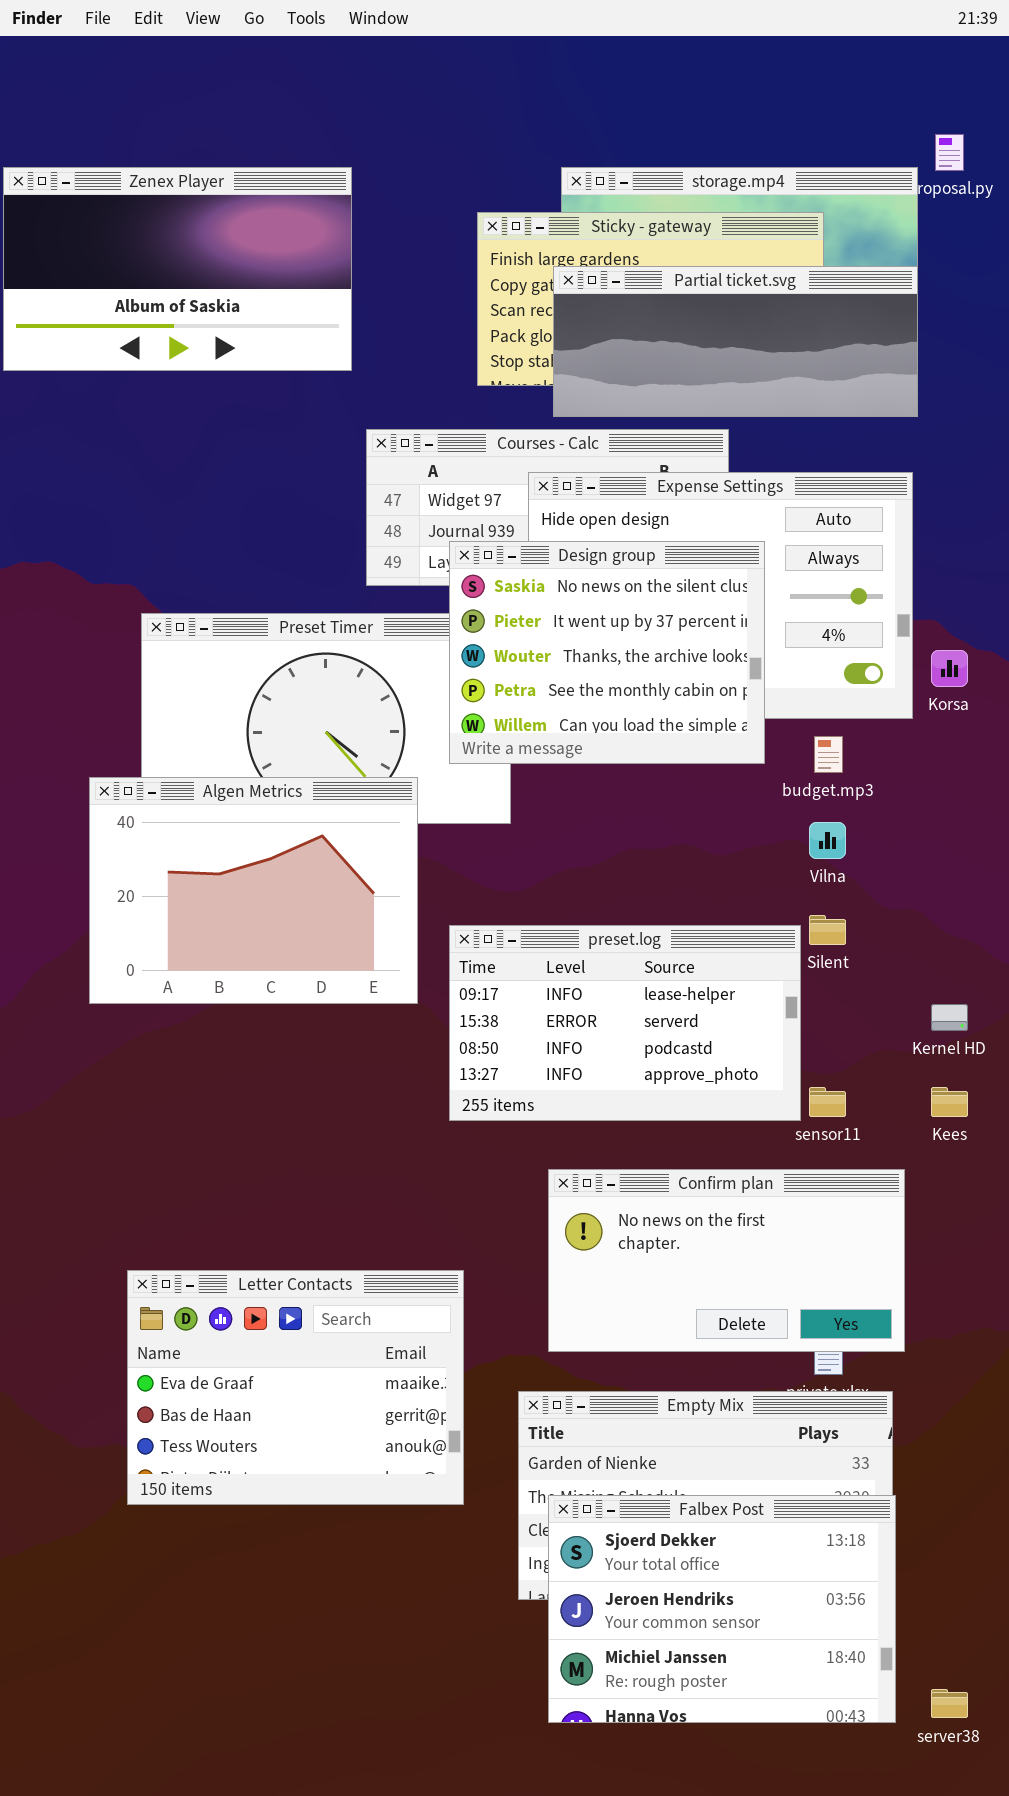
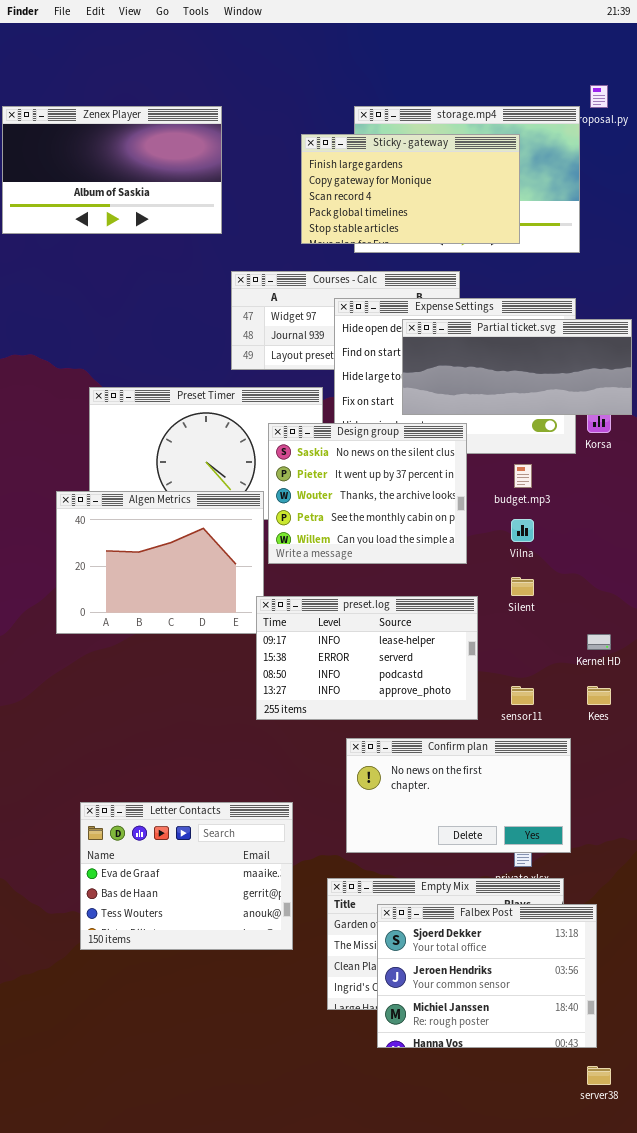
Partial ticket.svg: [553,266,918,417] -> [402,319,632,415], moved
Design group: [449,541,765,764] -> [268,423,467,564], moved
preset.log: [449,925,801,1121] -> [256,596,478,720], moved
Falbex Post: [548,1495,896,1723] -> [377,904,597,1048], moved

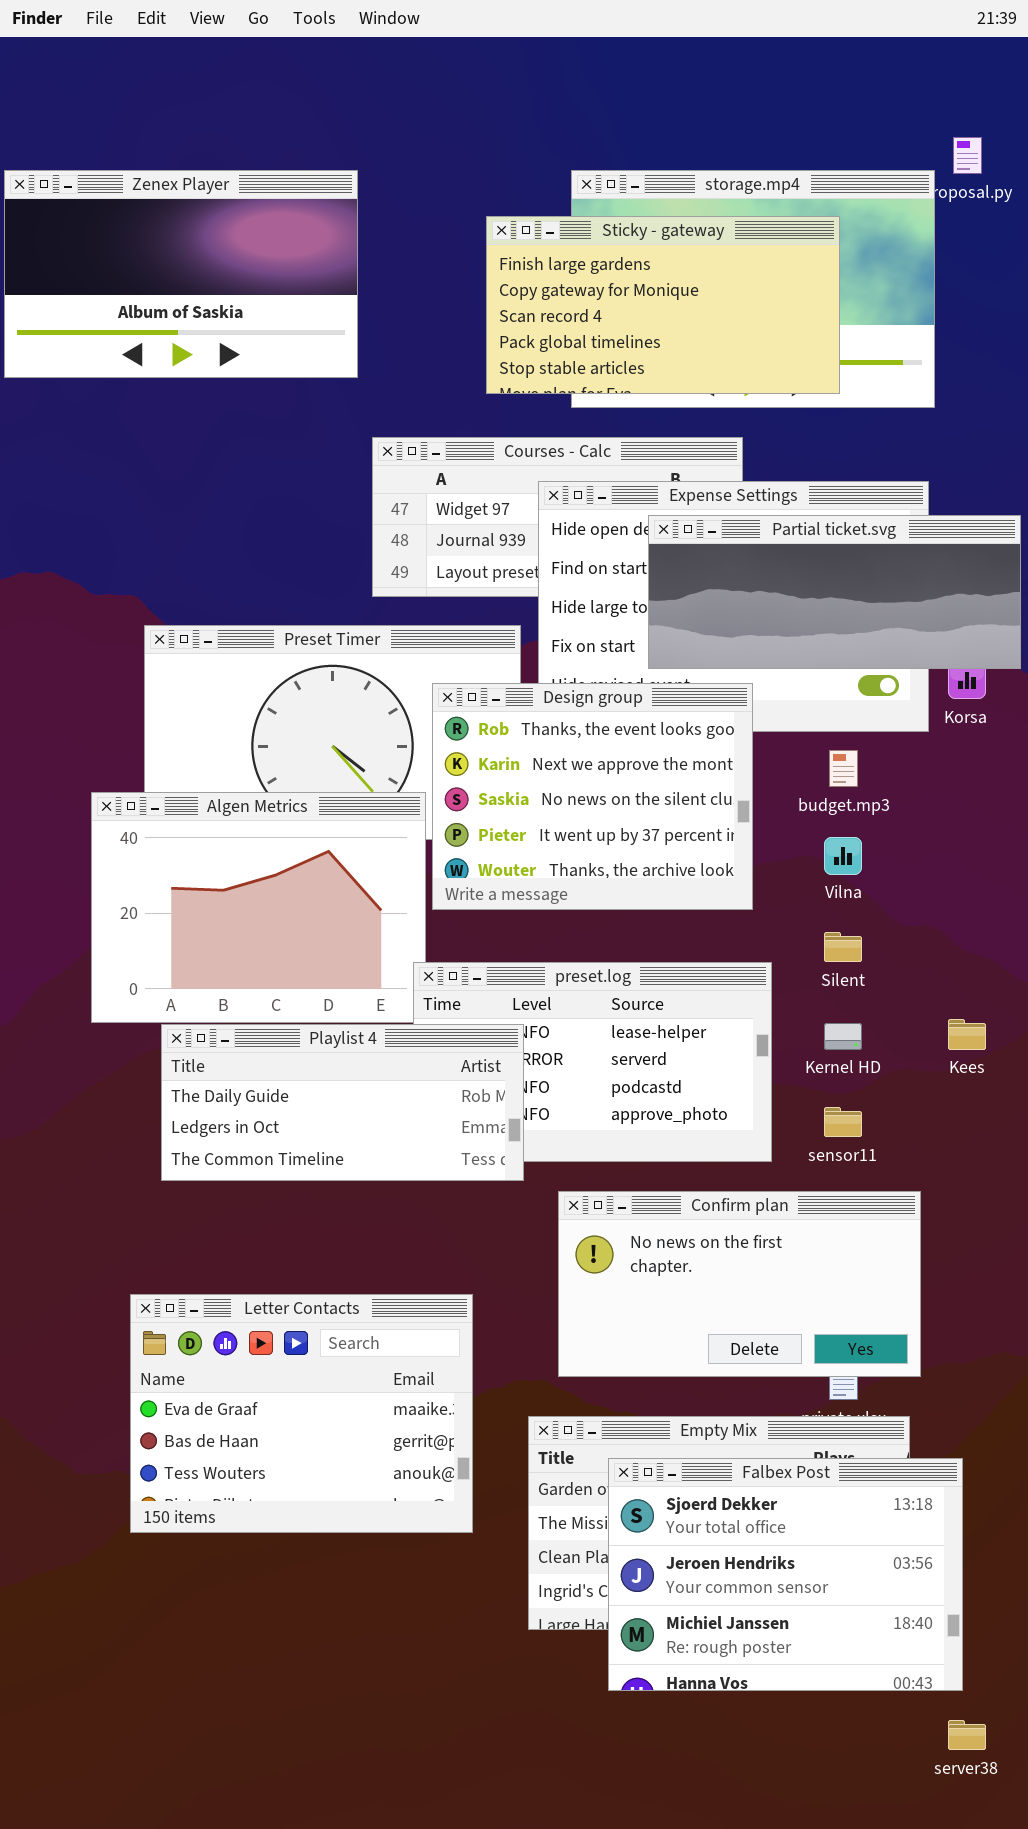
Design group: [268,423,467,564] -> [432,683,753,910], scrolled up 2 rows
Kernel HD: [587,634,611,650] -> [824,1023,862,1050], moved
Playlist 4: none -> [161,1024,524,1181], opened
Kees: [587,686,611,705] -> [948,1019,986,1050], moved

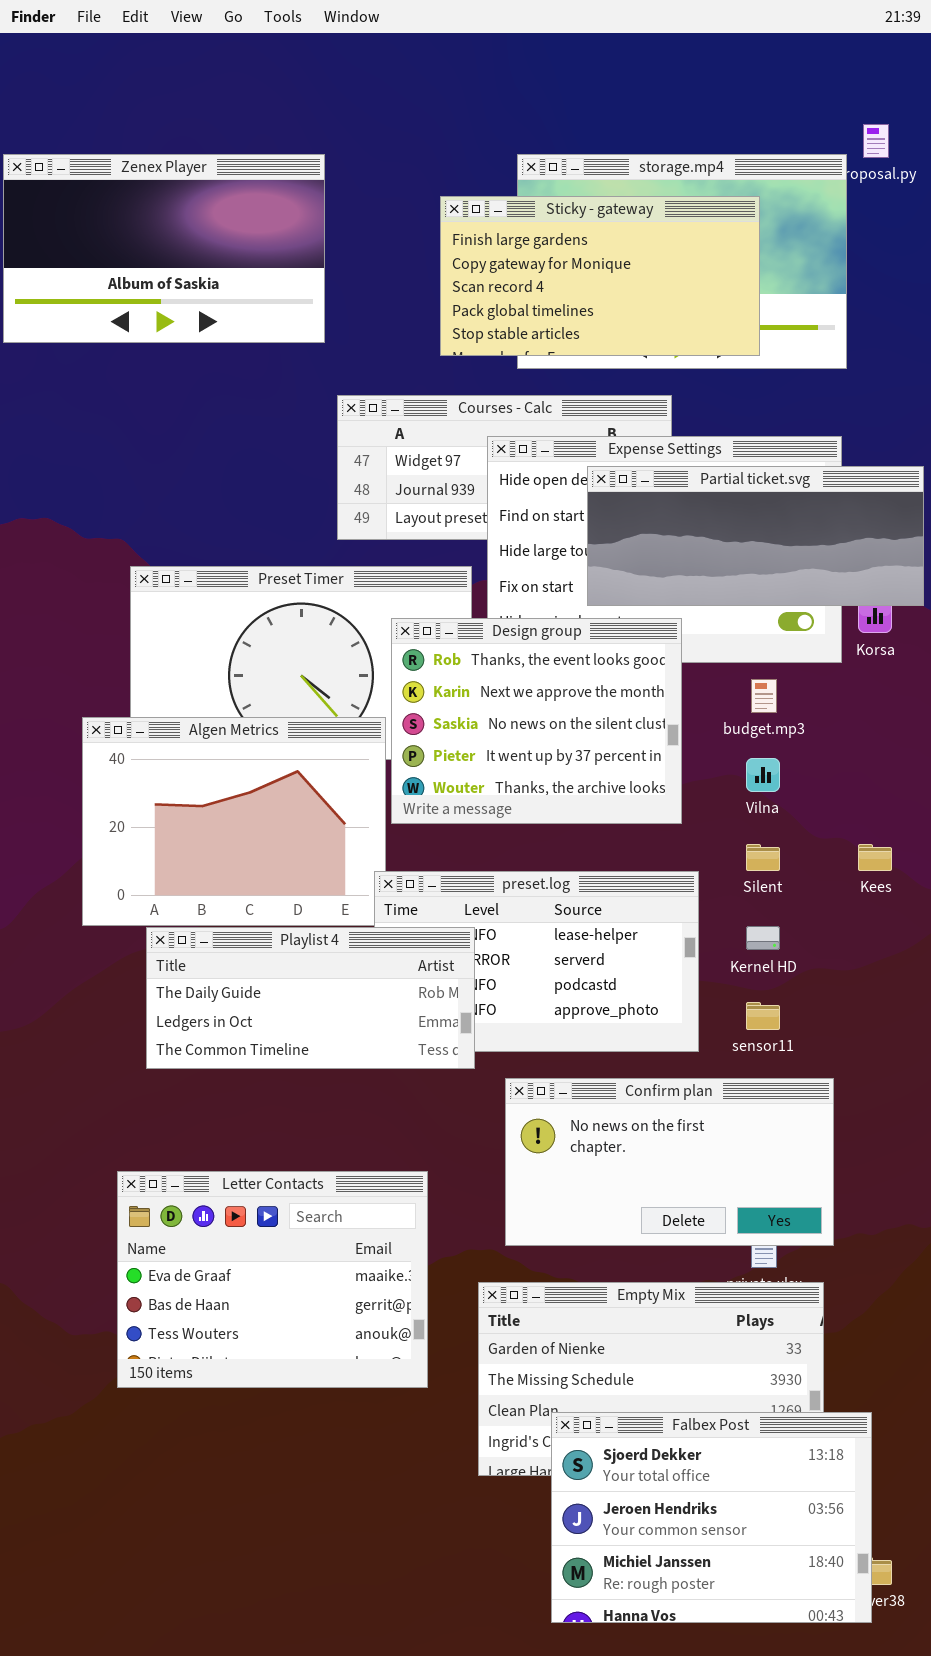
Kees: [948,1019,986,1050] -> [858,844,892,871], moved
Falbex Post: [608,1458,963,1691] -> [551,1412,872,1623], moved

